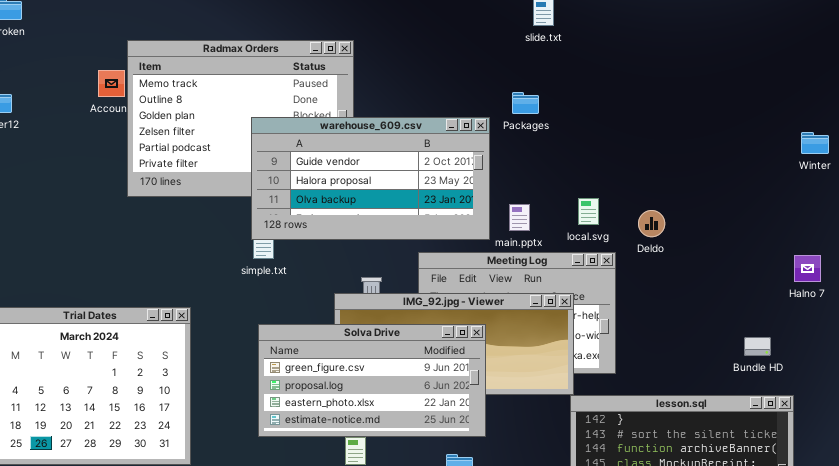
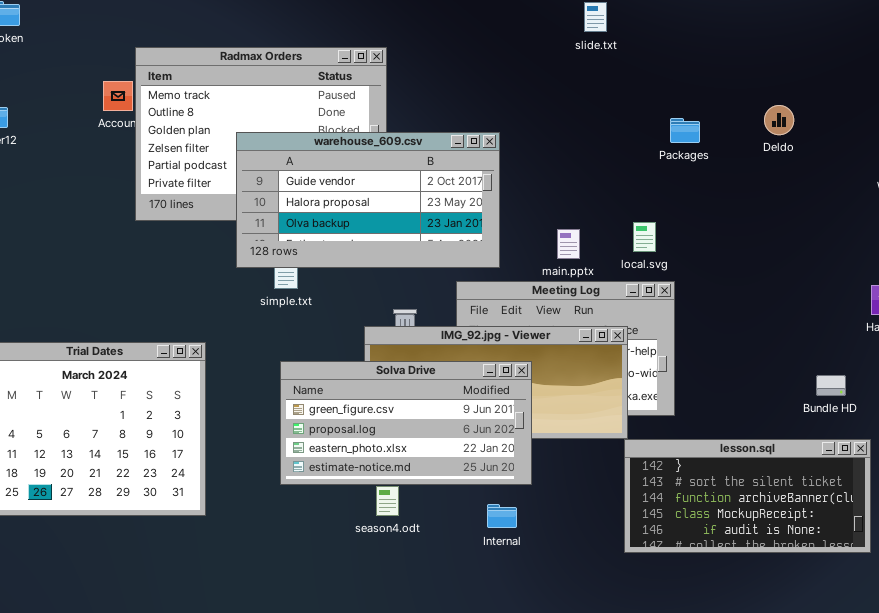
Packages: [512,92,539,114] -> [670,118,700,143], moved
warehouse_609.csv: [251,117,490,240] -> [236,132,500,268], moved
Deldo: [638,210,665,237] -> [764,105,794,135], moved

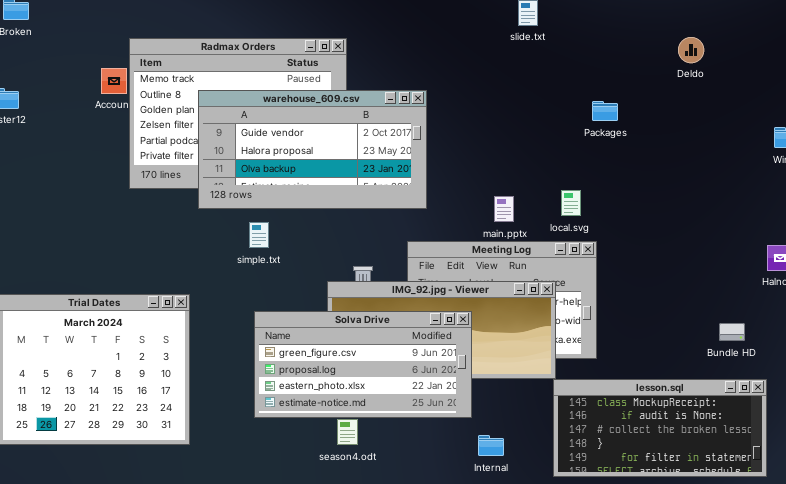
Deldo: [764,105,794,135] -> [678,37,704,63], moved
warehouse_609.csv: [236,132,500,268] -> [198,90,427,209], moved
lesson.sql: [624,439,871,553] -> [553,379,767,477], scrolled down 3 rows
Internal: [487,504,517,528] -> [478,435,504,456], moved

